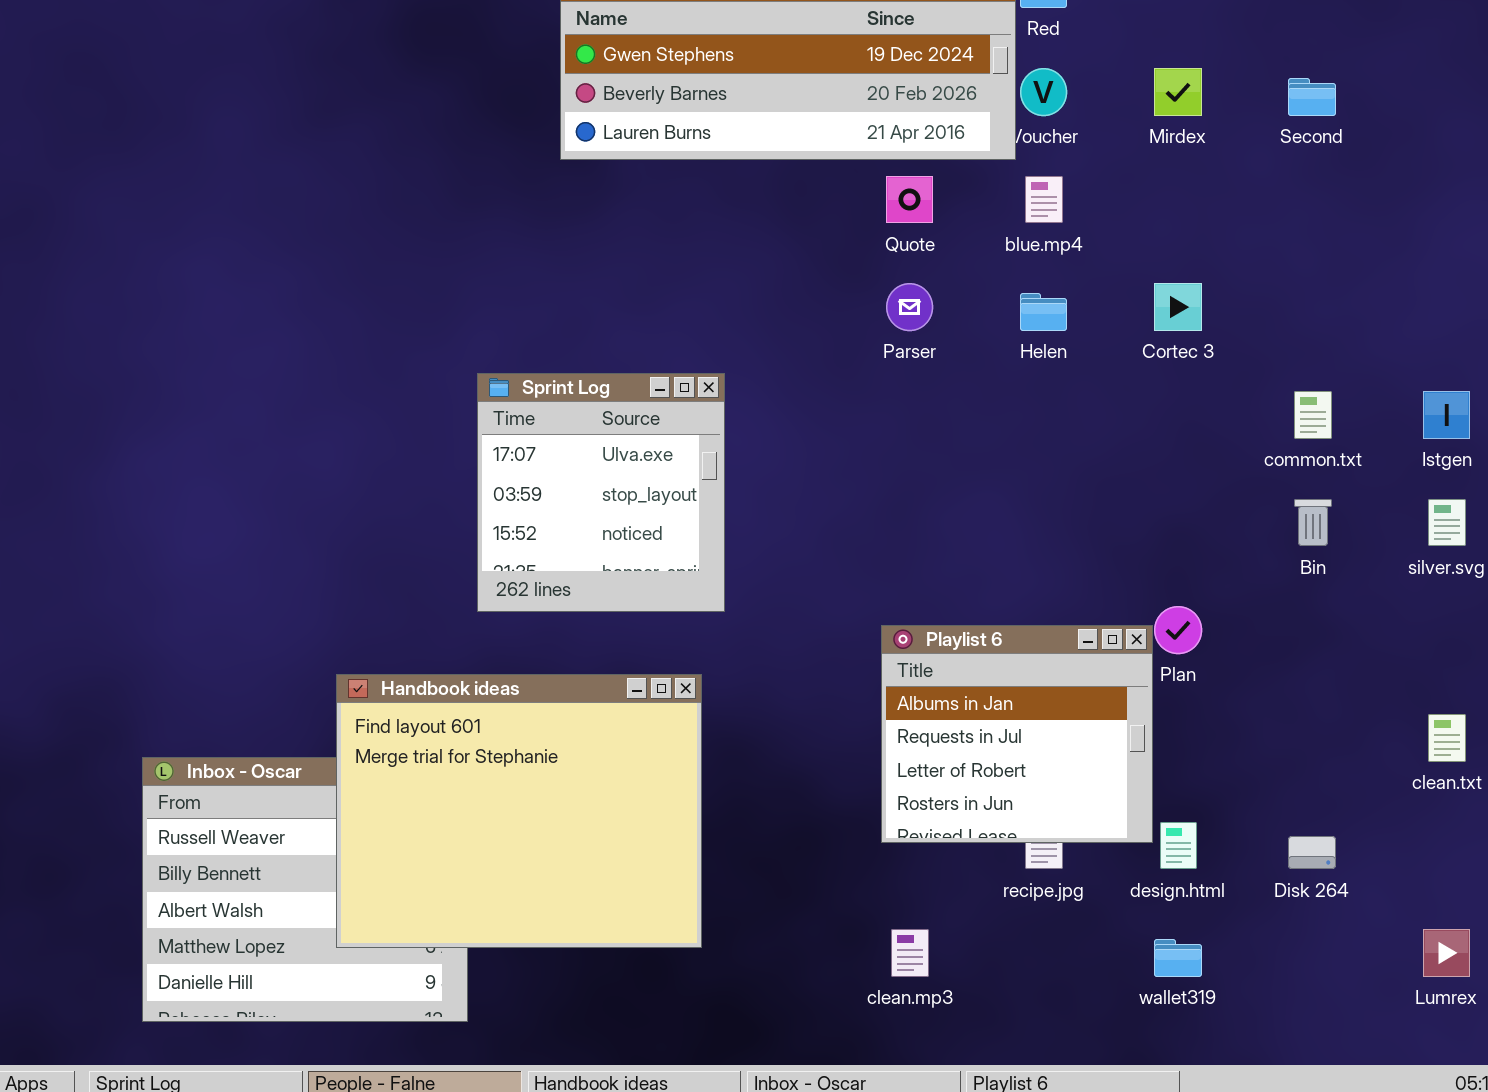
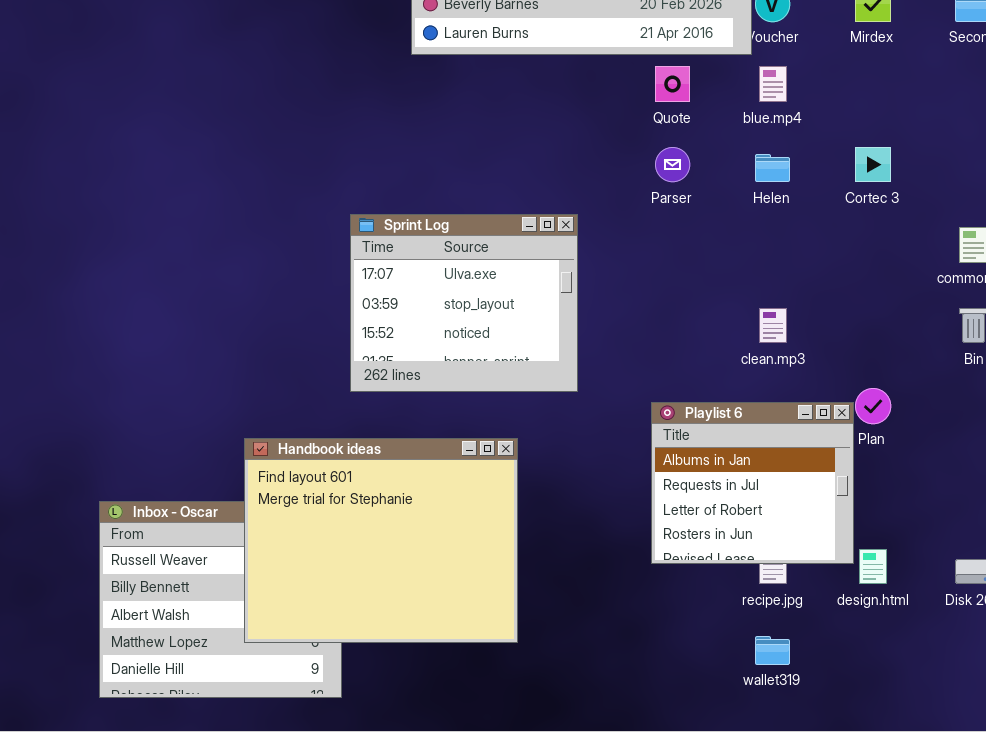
Sprint Log: [477,373,725,612] -> [350,214,578,392], resized
clean.mp3: [891,929,929,977] -> [759,308,787,343], moved
wallet319: [1154,939,1202,977] -> [755,636,790,665], moved

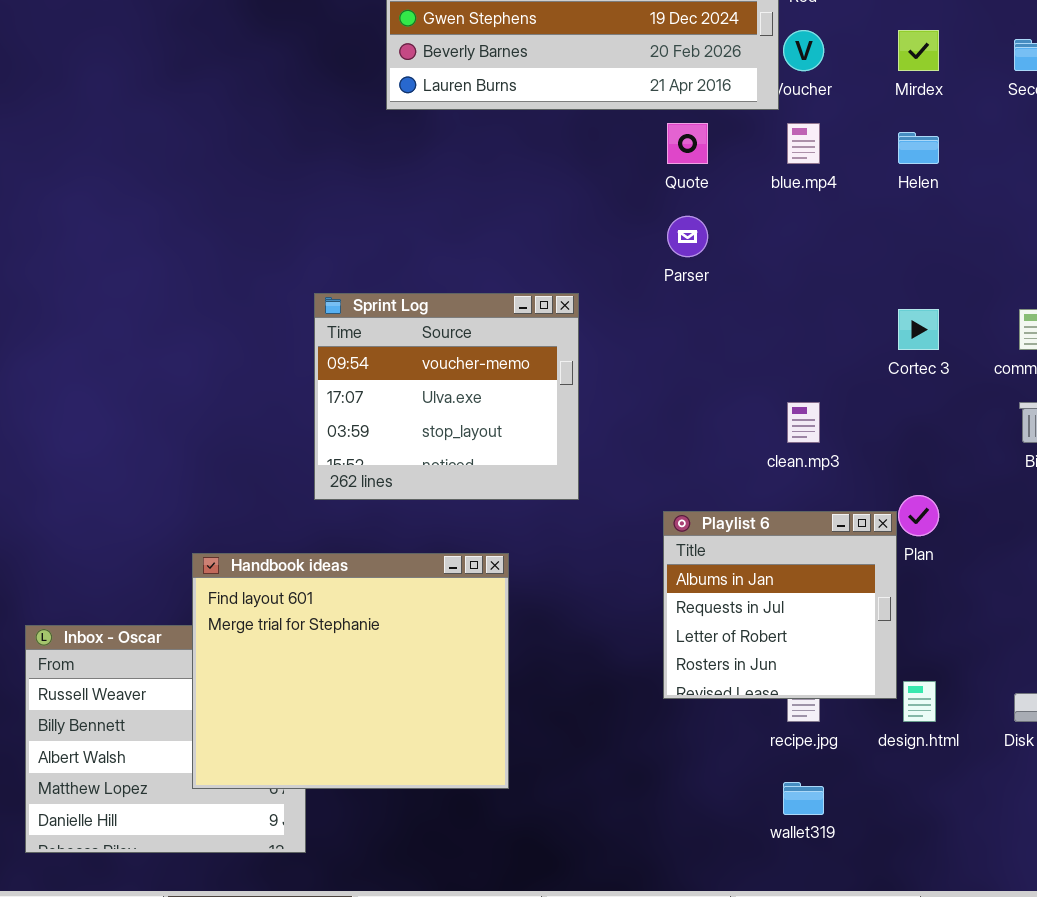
Cortec 3: [855,147,891,182] -> [898,309,939,350], moved
Helen: [755,154,790,182] -> [898,132,939,164], moved
Sprint Log: [350,214,578,392] -> [314,293,579,500], scrolled up 1 row

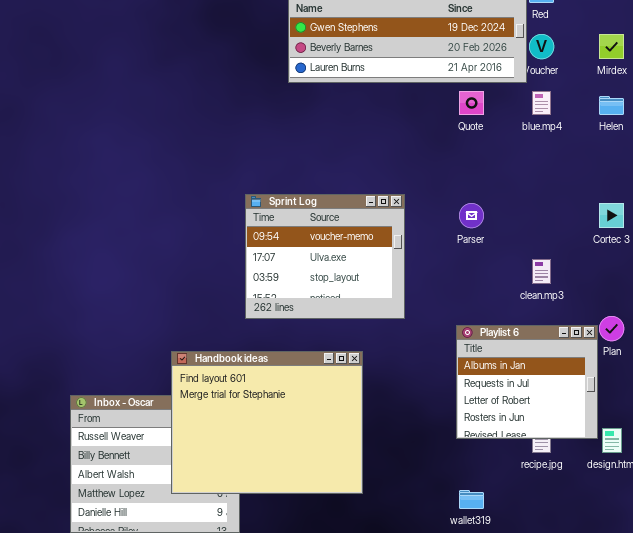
Parser: [667,216,708,257] -> [459,203,484,228], moved
wallet319: [783,782,824,815] -> [459,490,484,509], moved

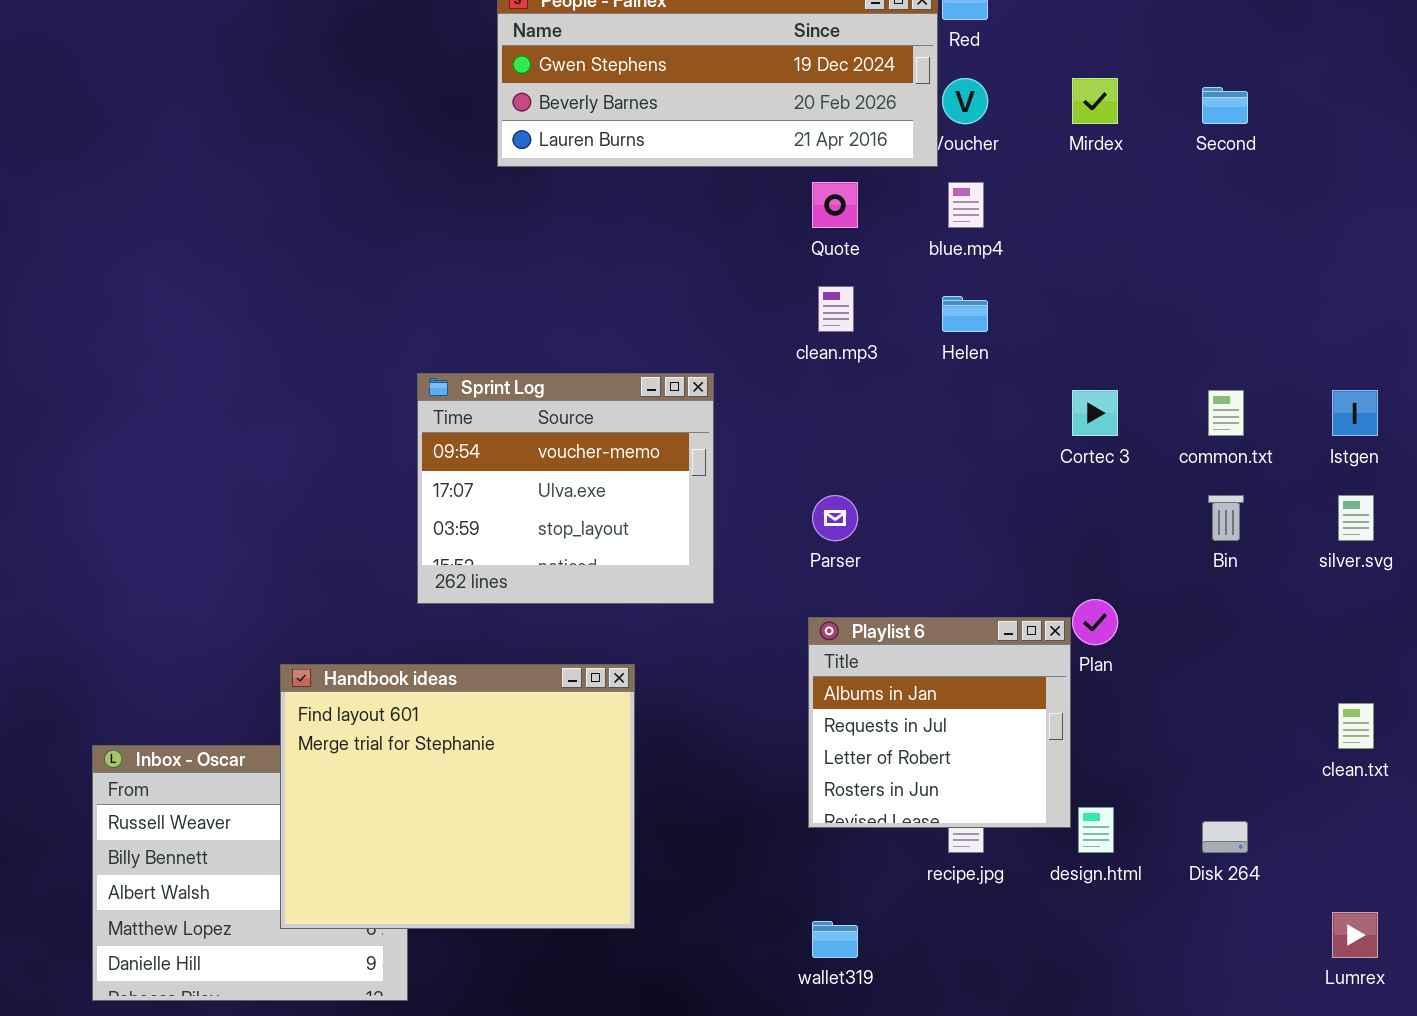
Helen: [599,96,624,115] -> [942,296,988,332], moved
Parser: [459,203,484,228] -> [812,495,858,541], moved
clean.mp3: [532,259,551,284] -> [818,286,854,332], moved

